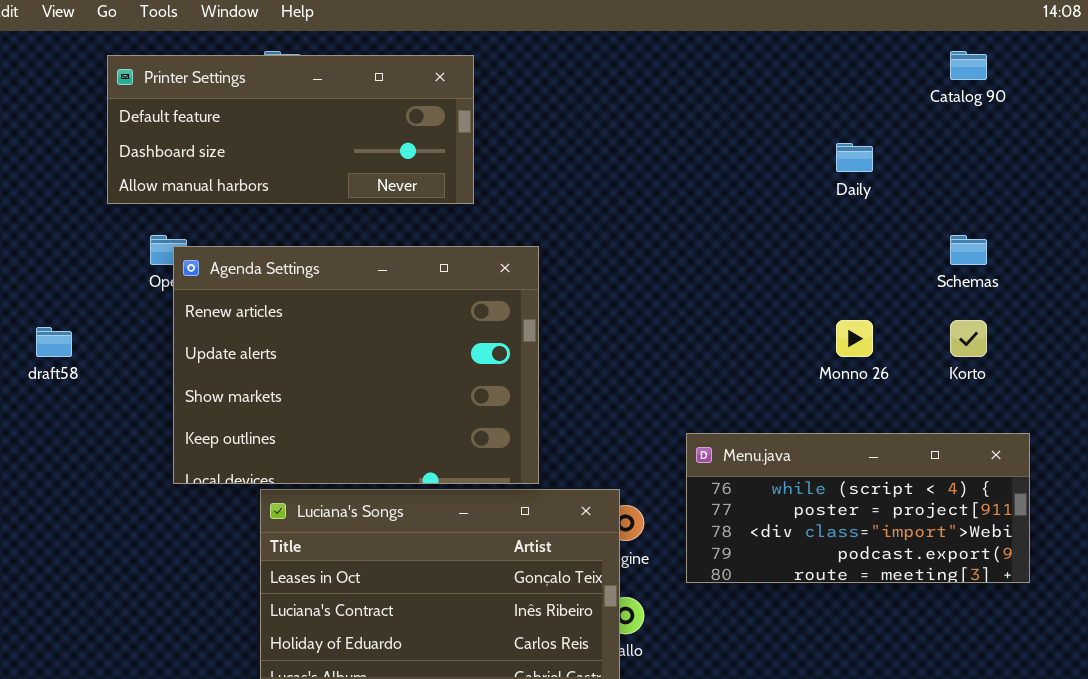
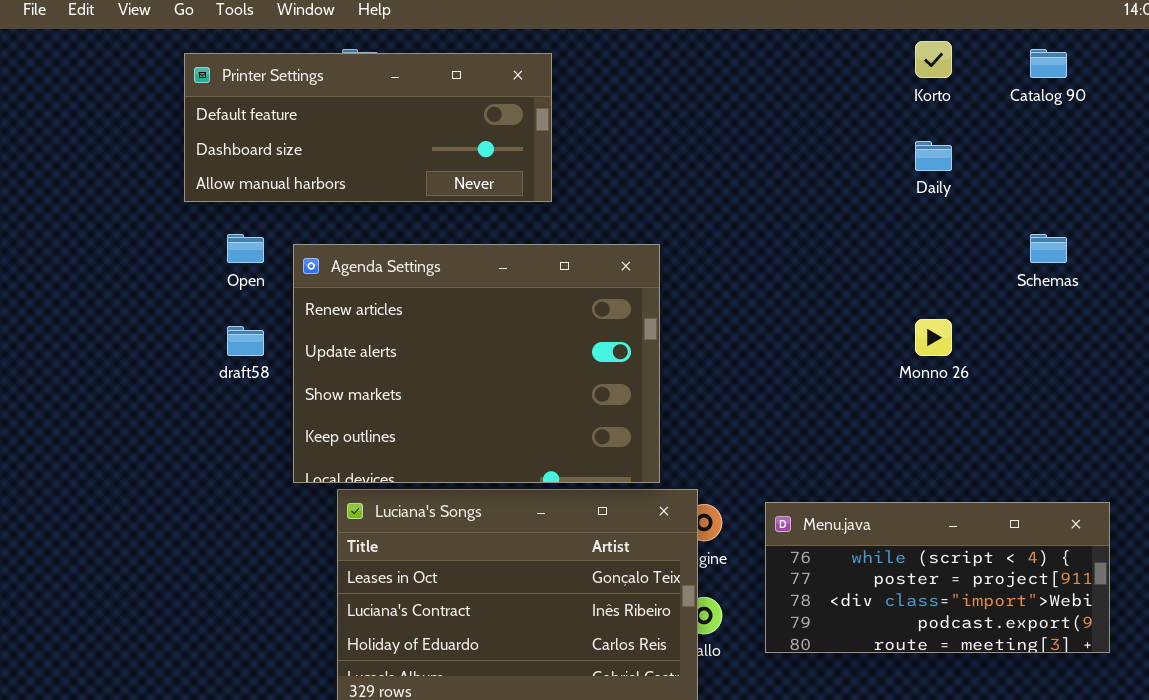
Agenda Settings: [173,246,539,484] -> [293,244,660,483], moved
Korto: [950,320,987,357] -> [915,41,952,78], moved
draft58: [36,327,72,357] -> [227,326,264,356], moved
Menu.java: [686,433,1030,583] -> [765,502,1110,653], moved

